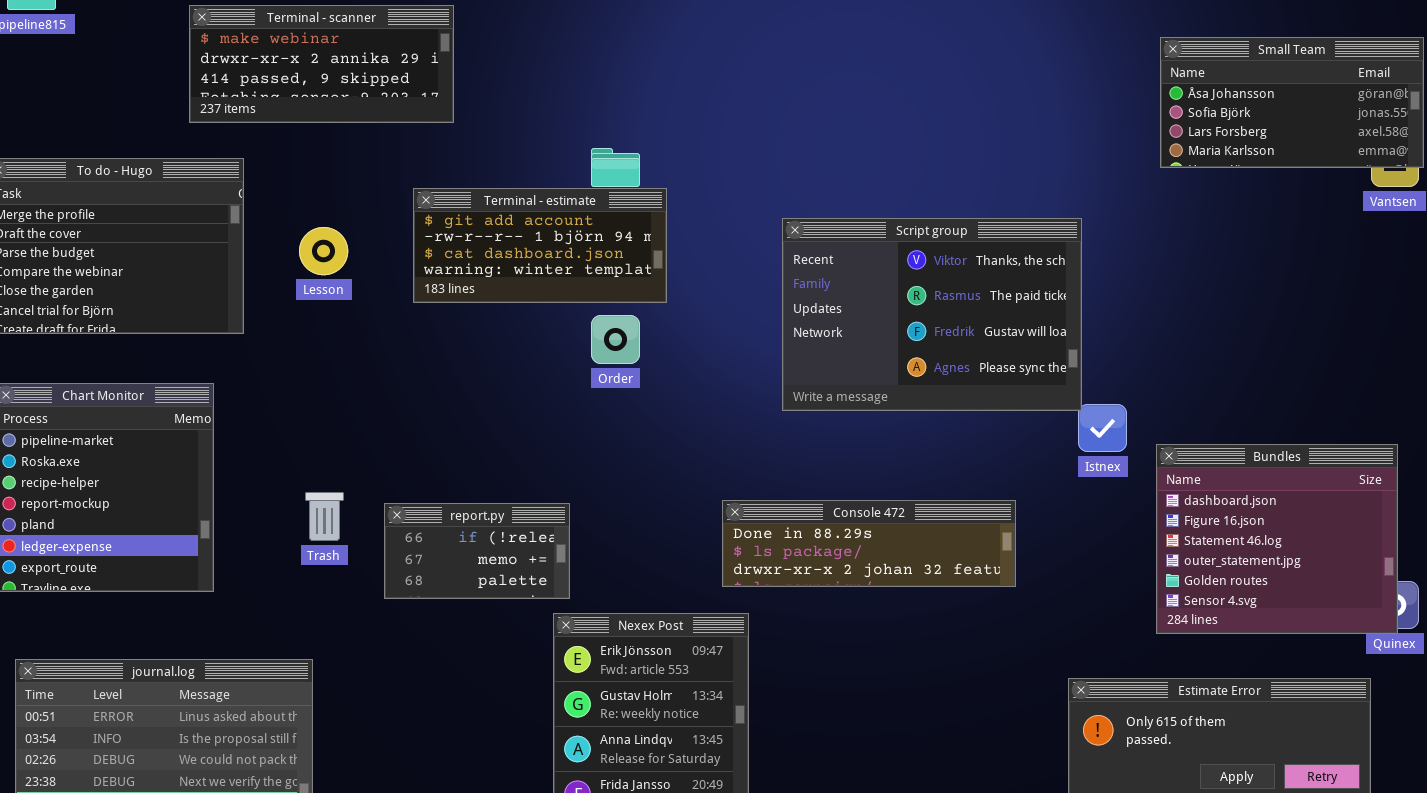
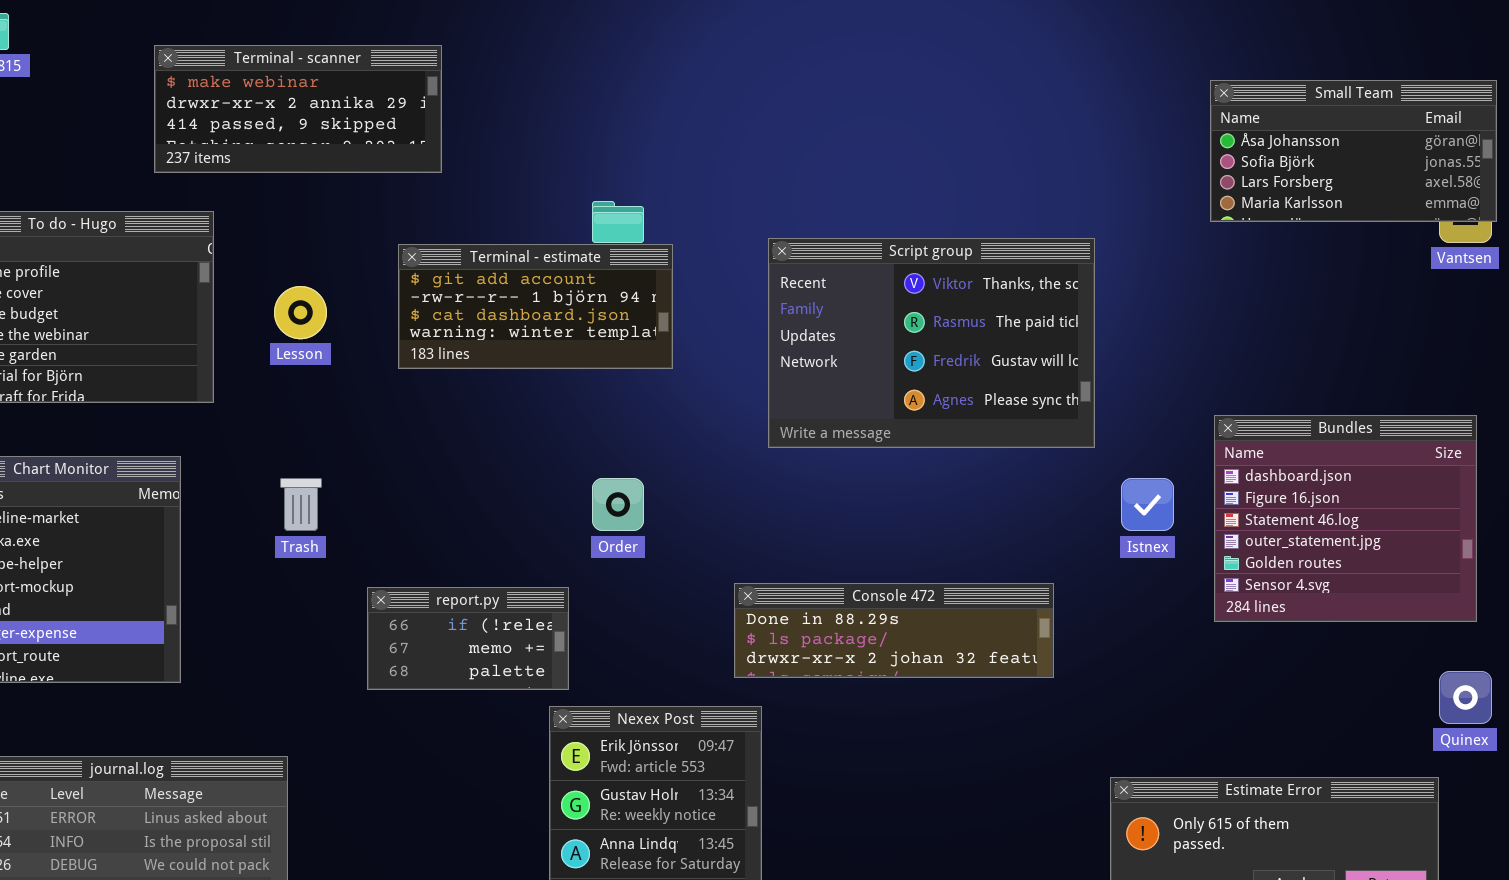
Script group: [782,218,1082,411] -> [768,238,1095,448], moved
Order: [591,315,640,364] -> [592,478,644,531], moved
Bundles: [1156,444,1398,634] -> [1214,415,1477,622], moved
Trash: [305,492,344,541] -> [280,478,322,531], moved

